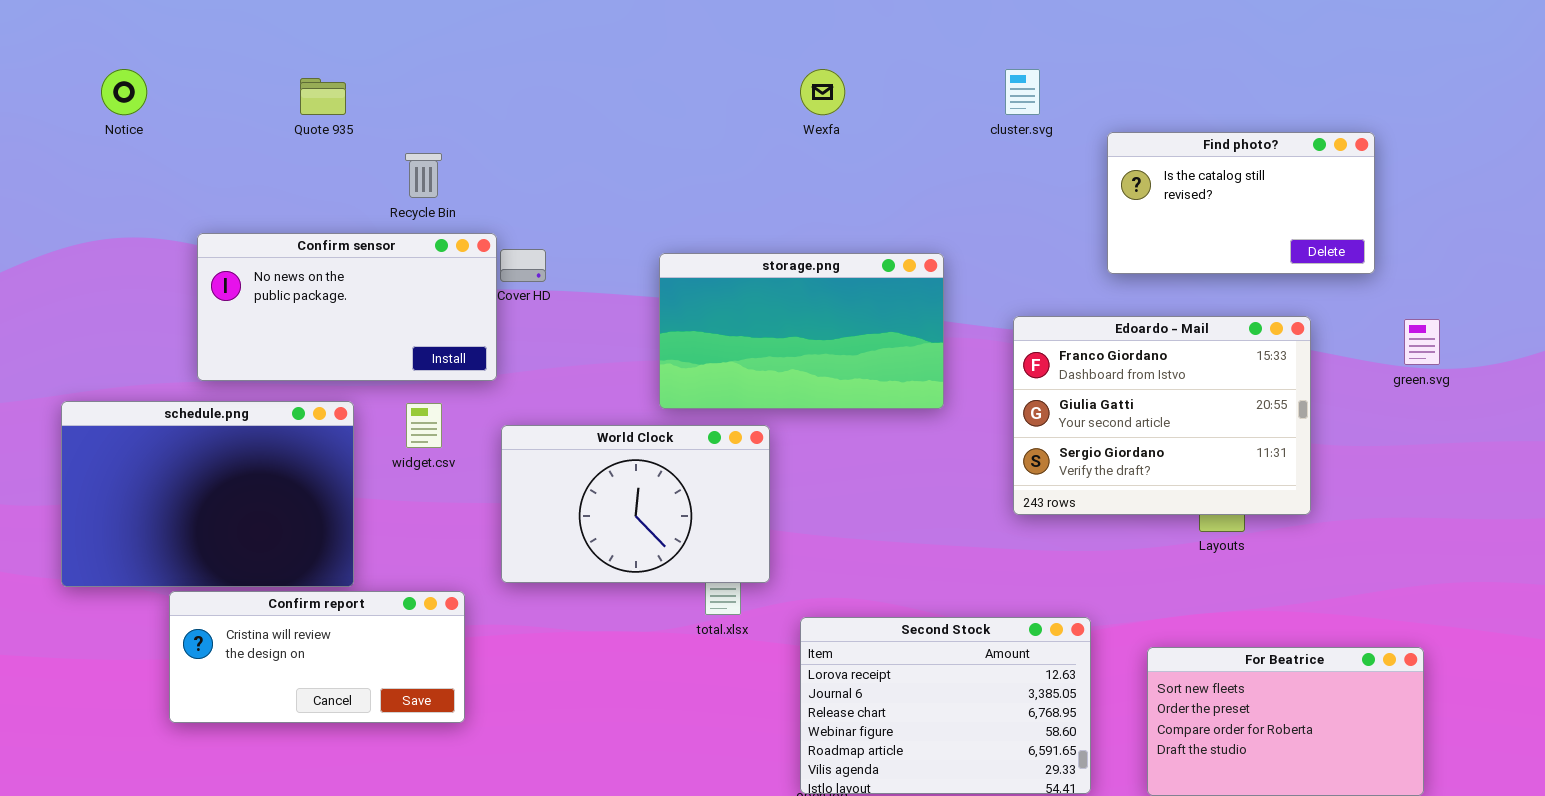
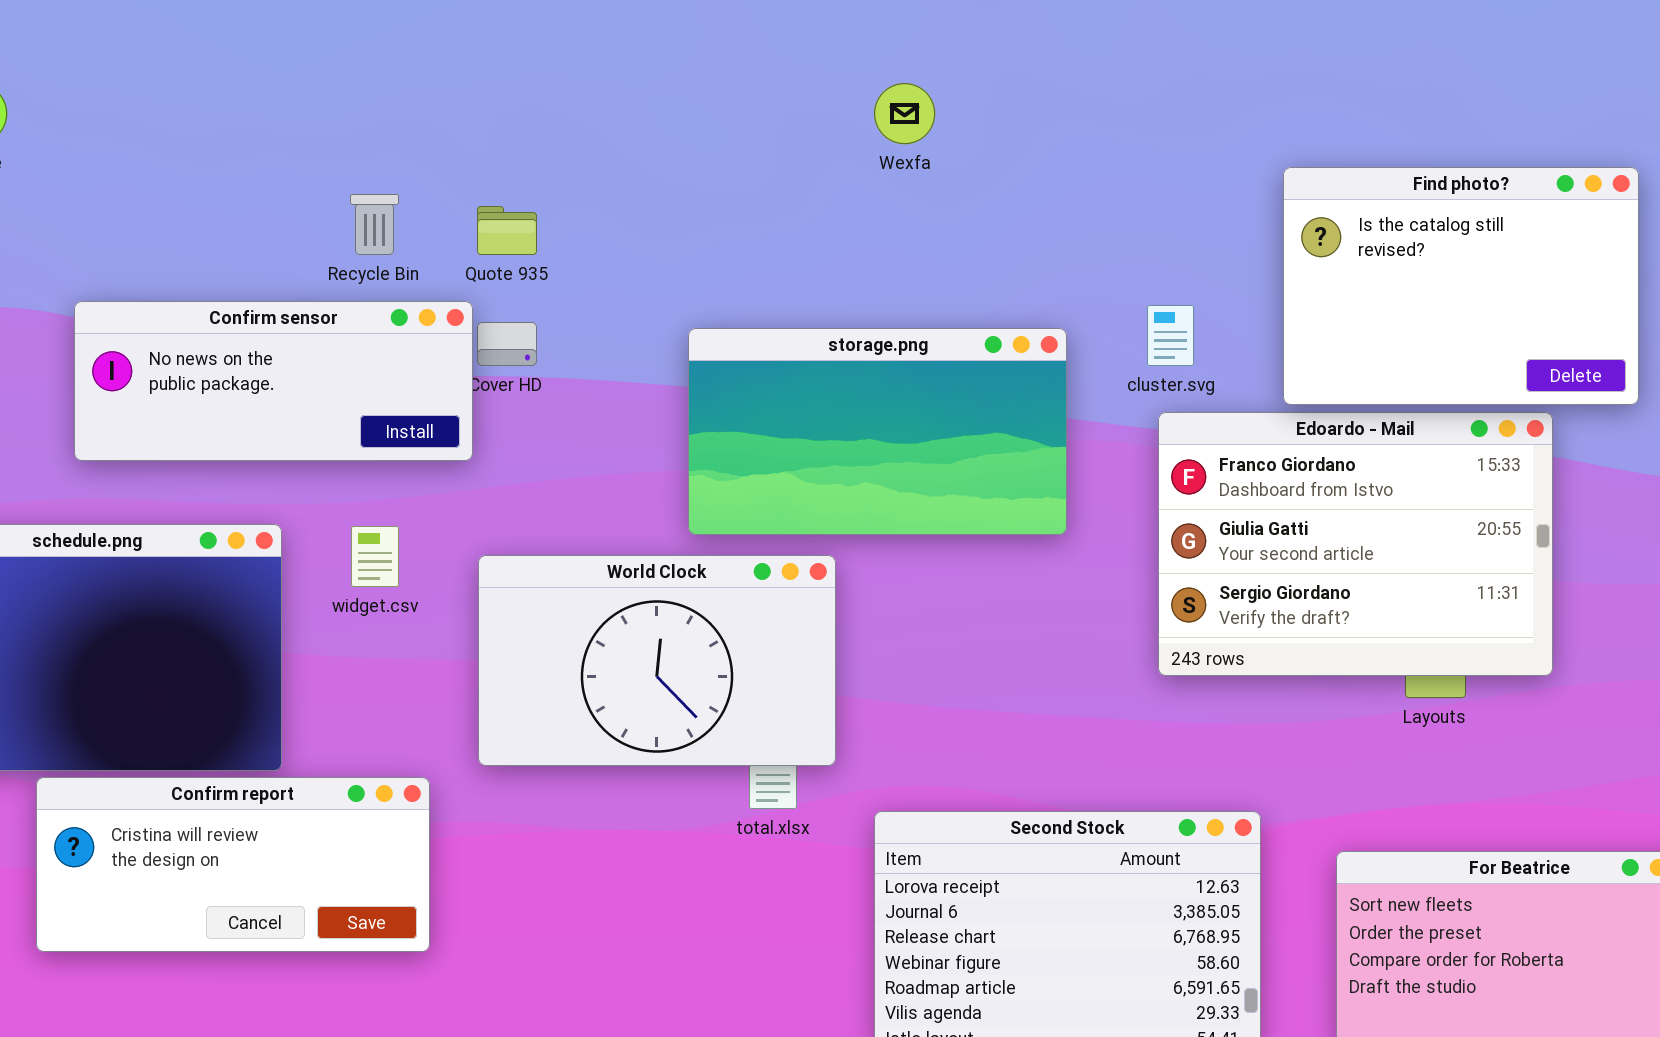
cluster.svg: [1005,69,1040,115] -> [1147,305,1194,366], moved
Quote 935: [300,78,346,115] -> [477,206,537,255], moved
Find photo?: [1107,132,1375,274] -> [1283,167,1639,405], resized
Confirm sensor: [197,233,497,381] -> [74,301,473,461], resized

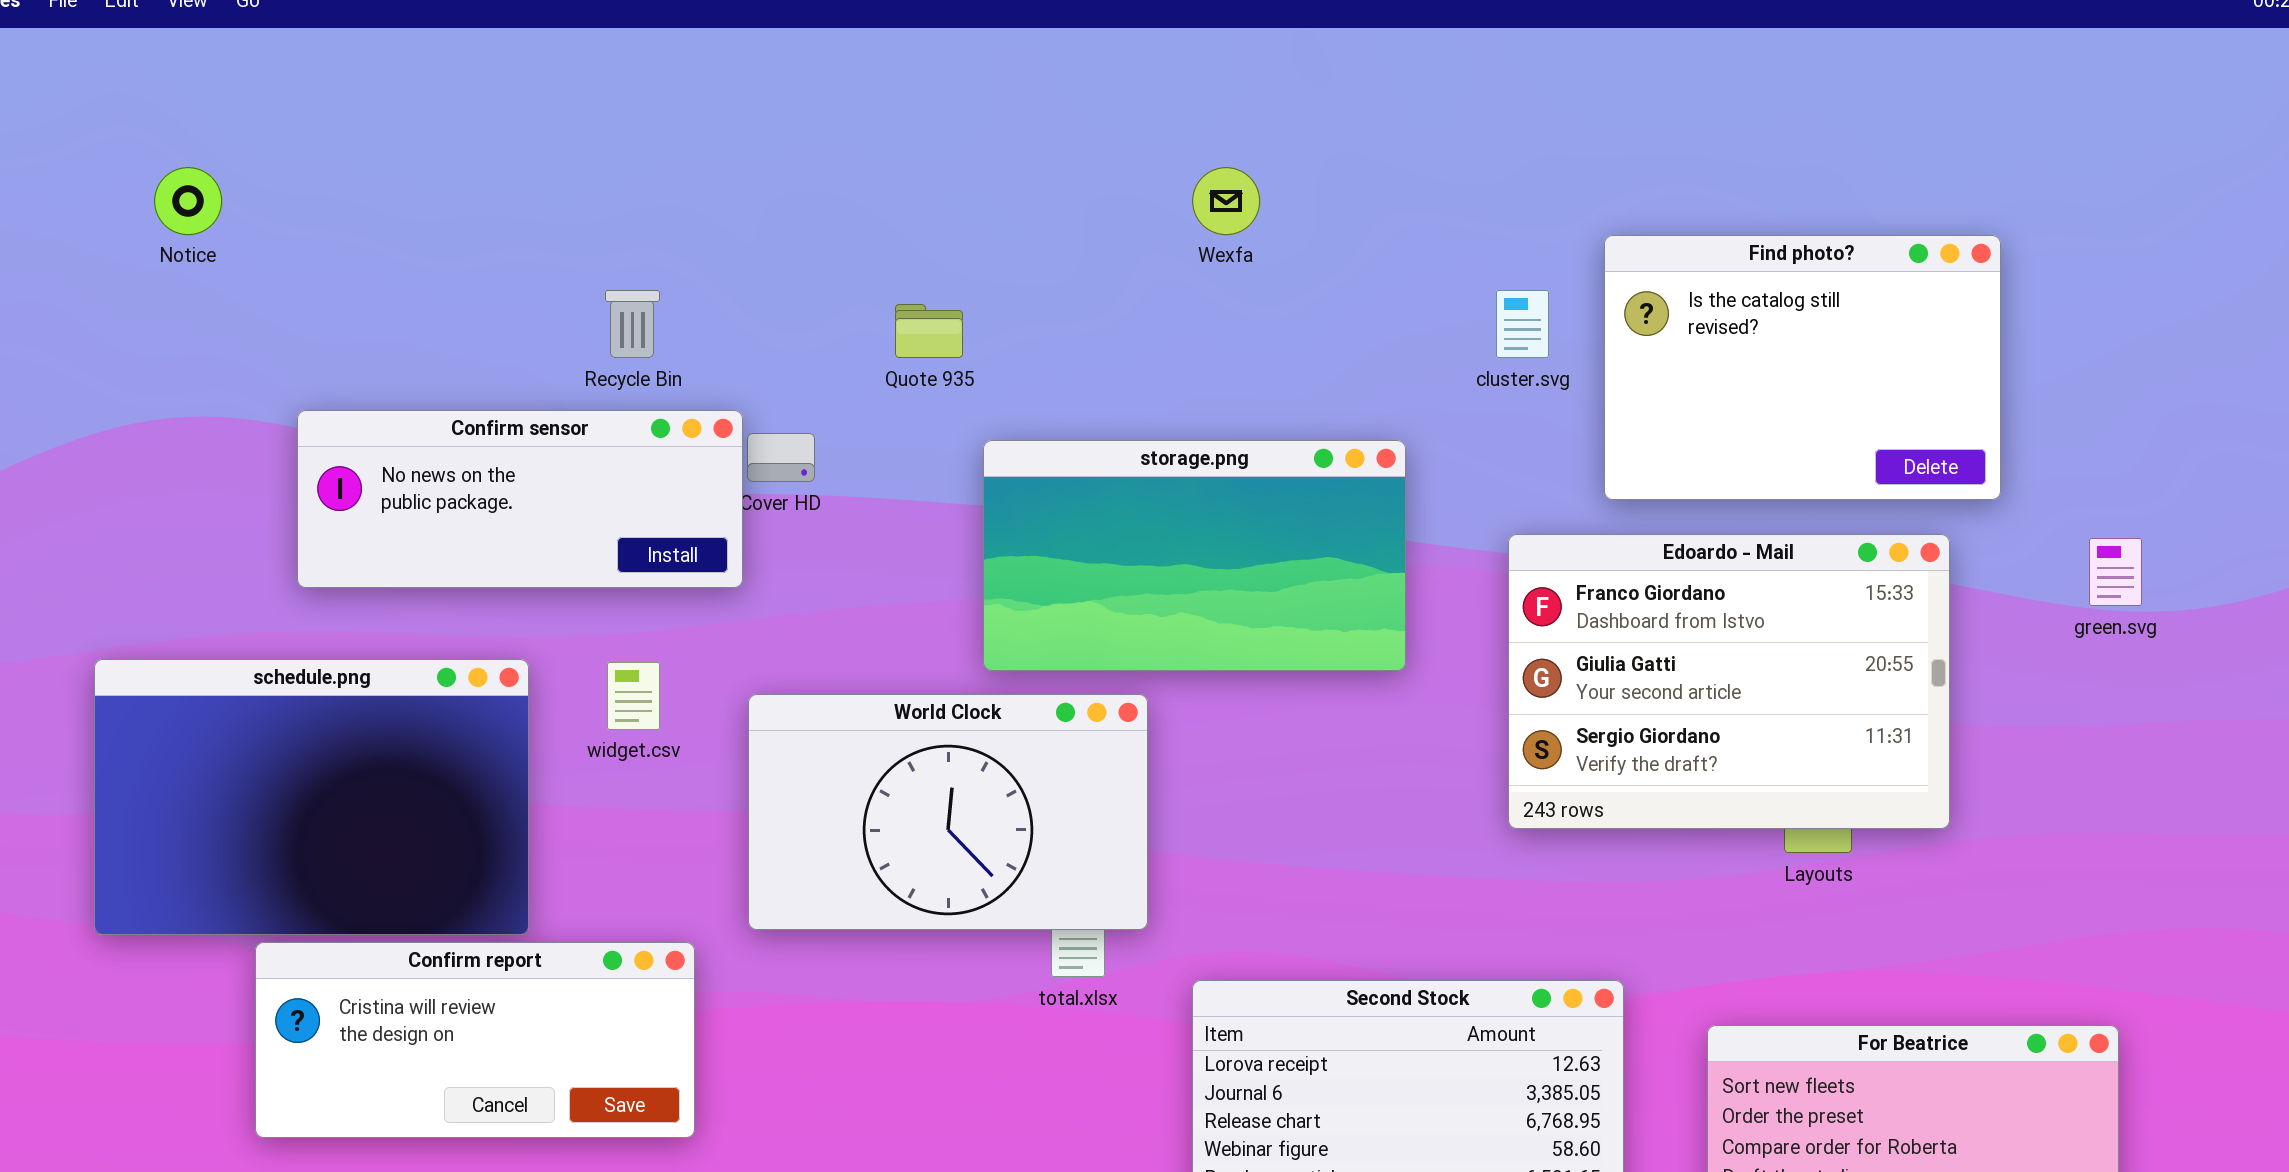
Find photo?: [1283,167,1639,405] -> [1604,235,2001,500], moved
Quote 935: [477,206,537,255] -> [895,304,963,358], moved
cluster.svg: [1147,305,1194,366] -> [1496,290,1549,358], moved

